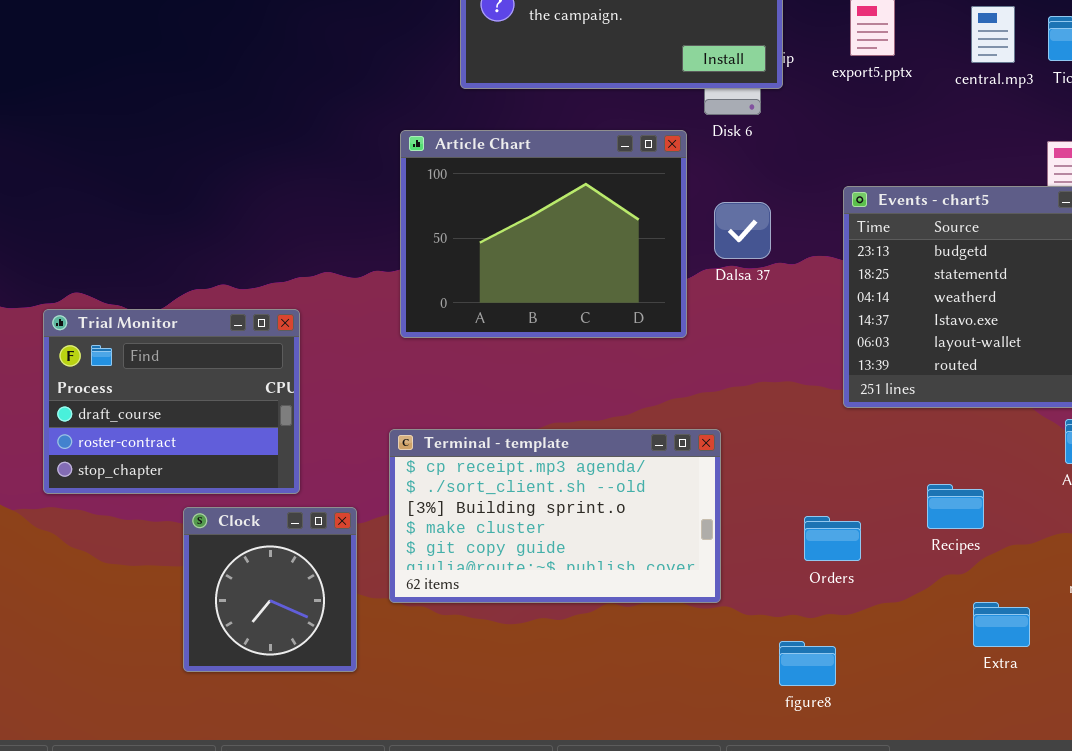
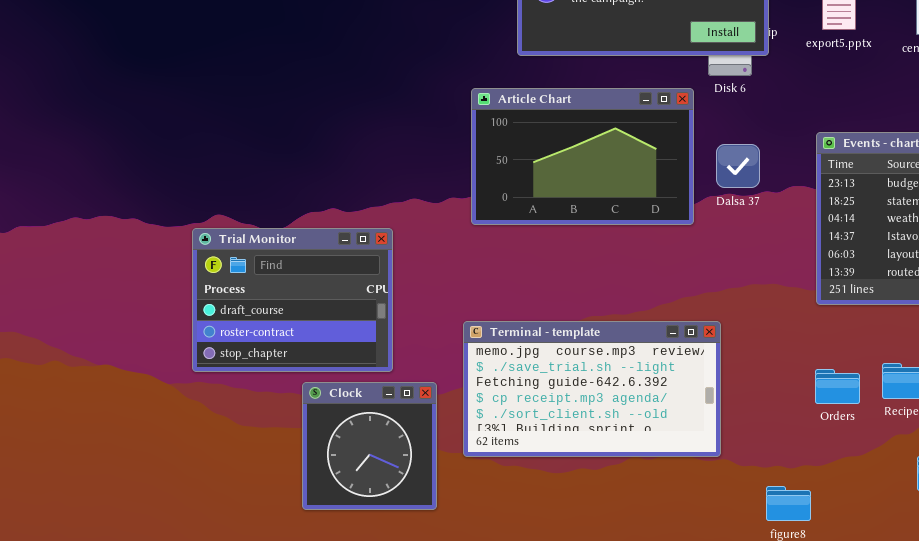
Article Chart: [400,130,687,338] -> [471,88,694,225], resized
Terminal - template: [389,429,721,603] -> [463,321,721,457], scrolled up 3 rows
Orders: [804,516,861,561] -> [815,369,860,404], moved

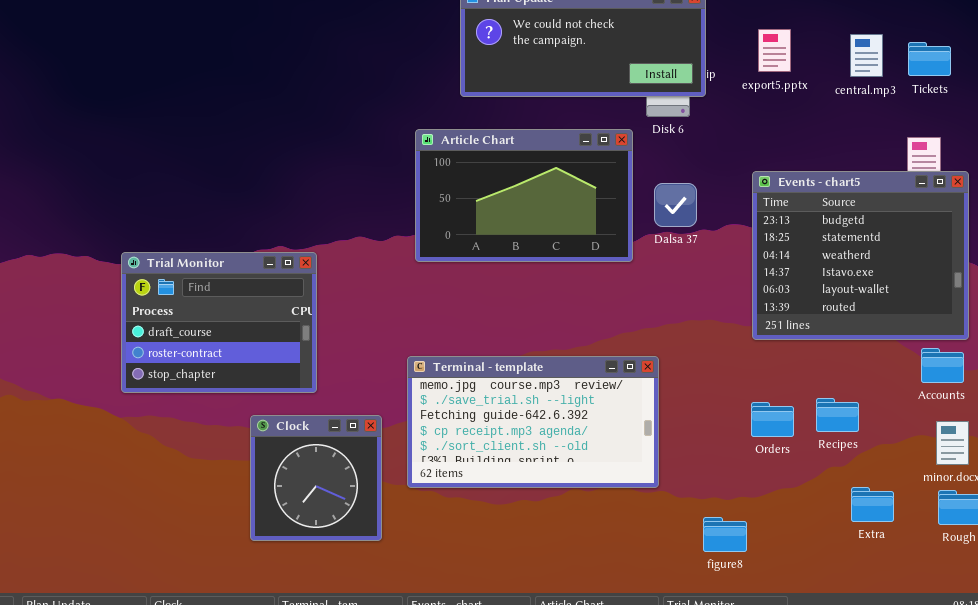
Trial Monitor: [192,228,393,372] -> [121,252,317,393], moved

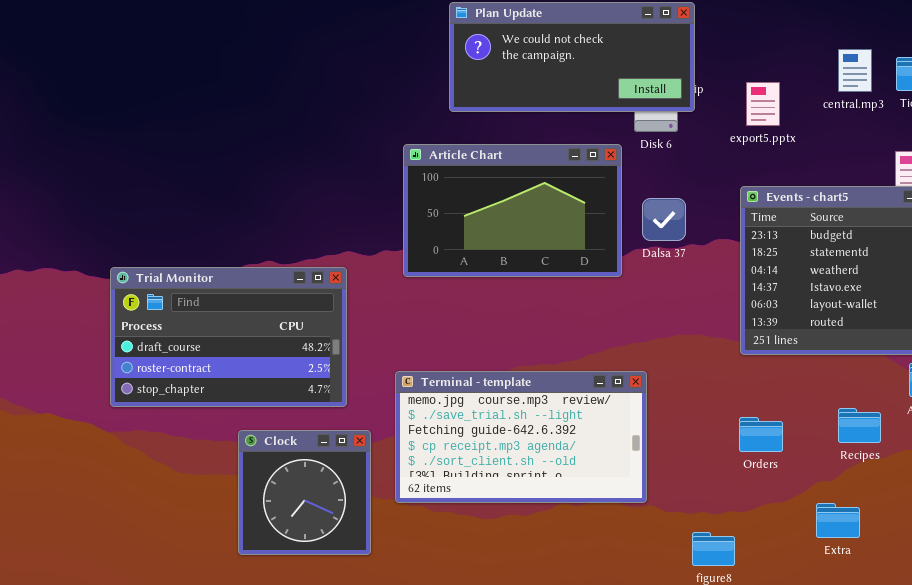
export5.pptx: [758,29,791,72] -> [746,82,780,126], moved
Trial Monitor: [121,252,317,393] -> [110,267,347,407], resized
Recipes: [816,398,859,432] -> [838,408,881,443], moved
Extra: [851,487,894,522] -> [816,503,860,538], moved

